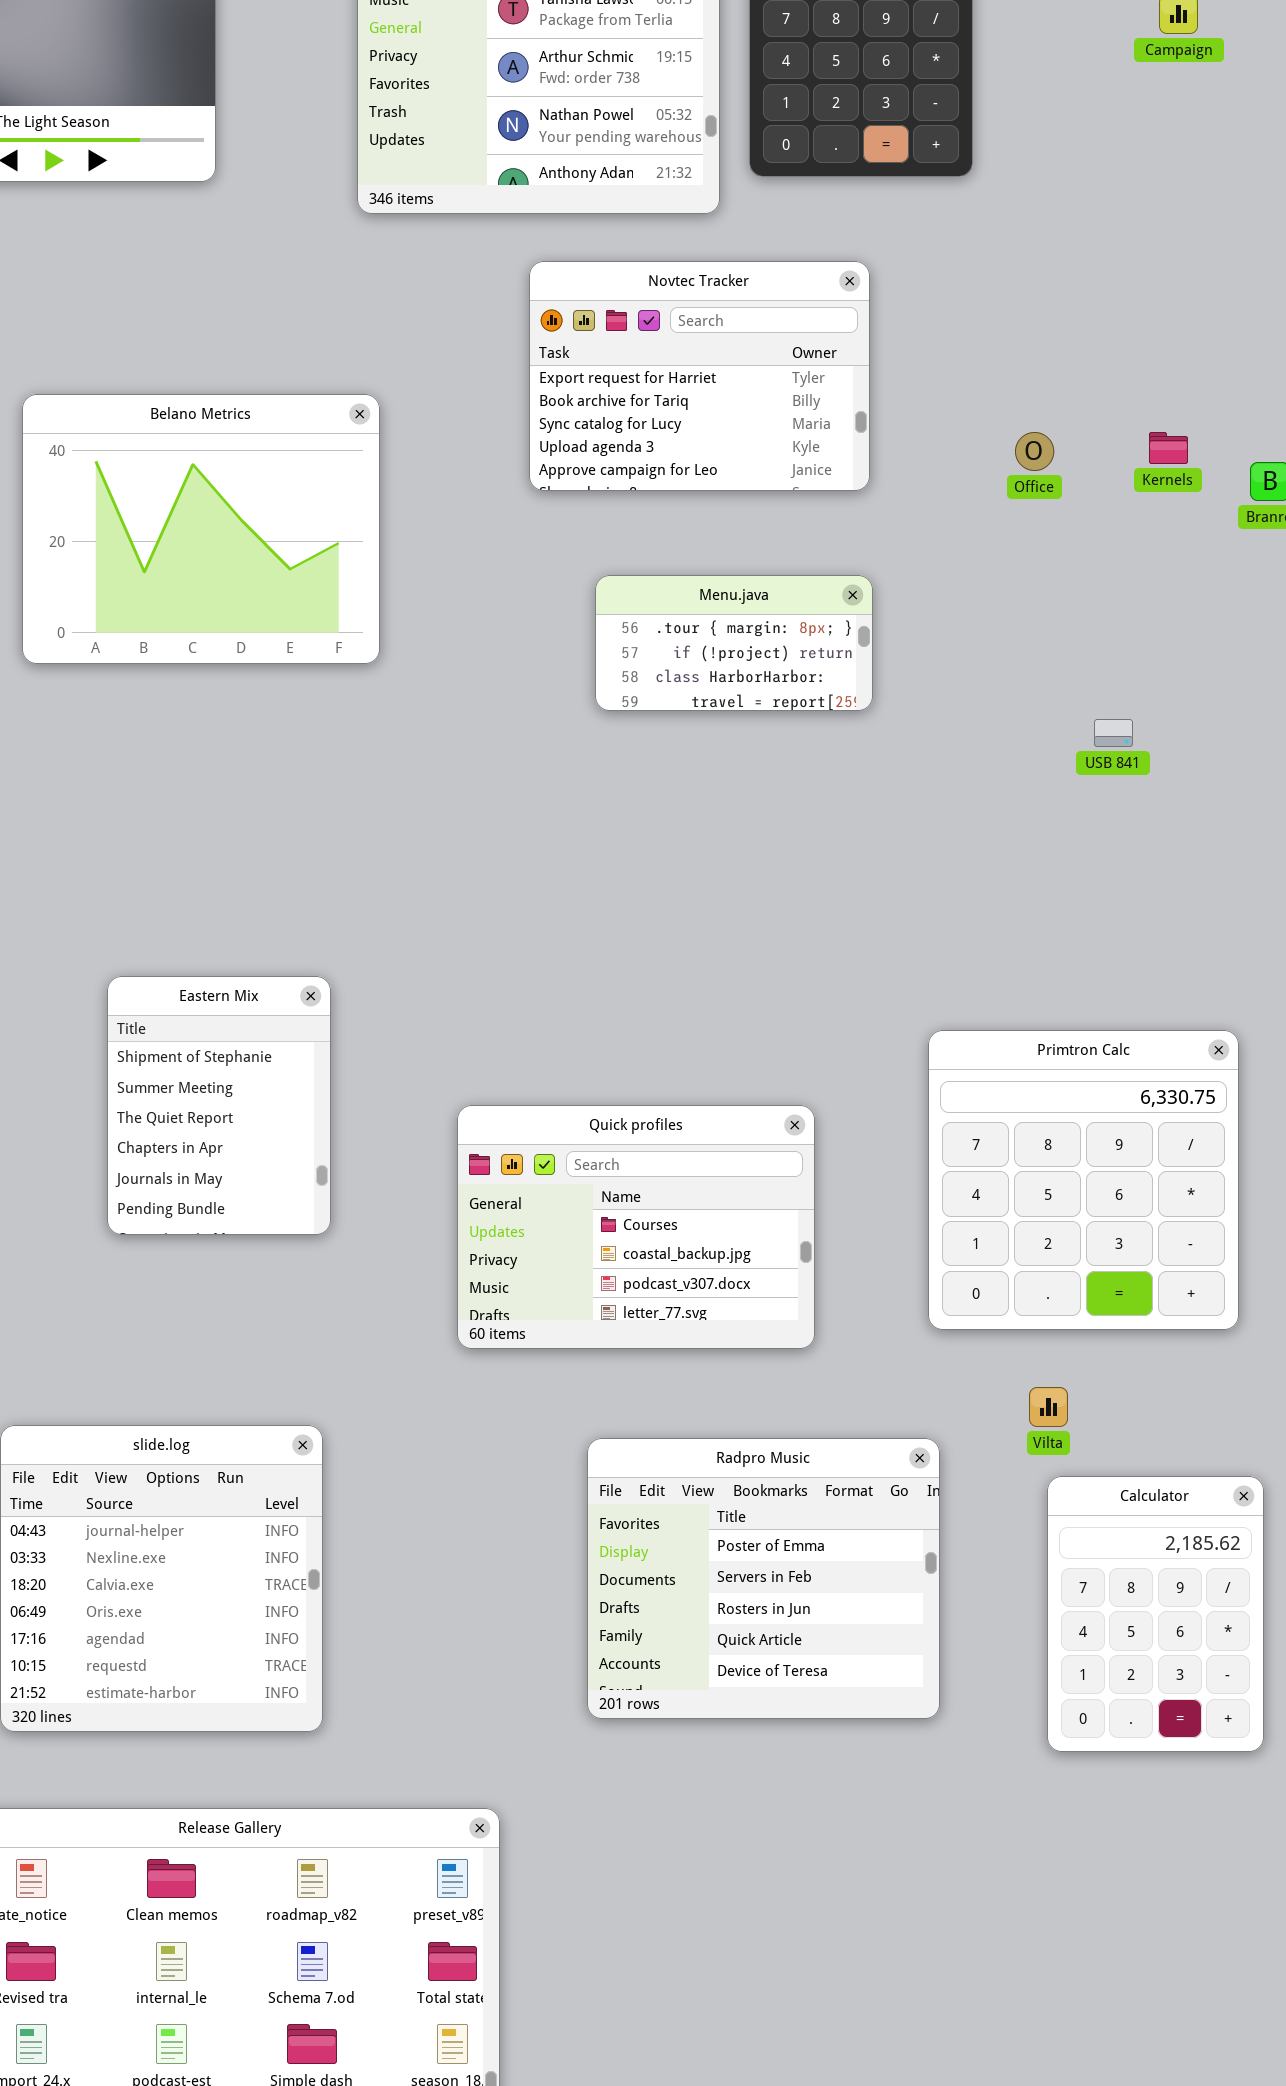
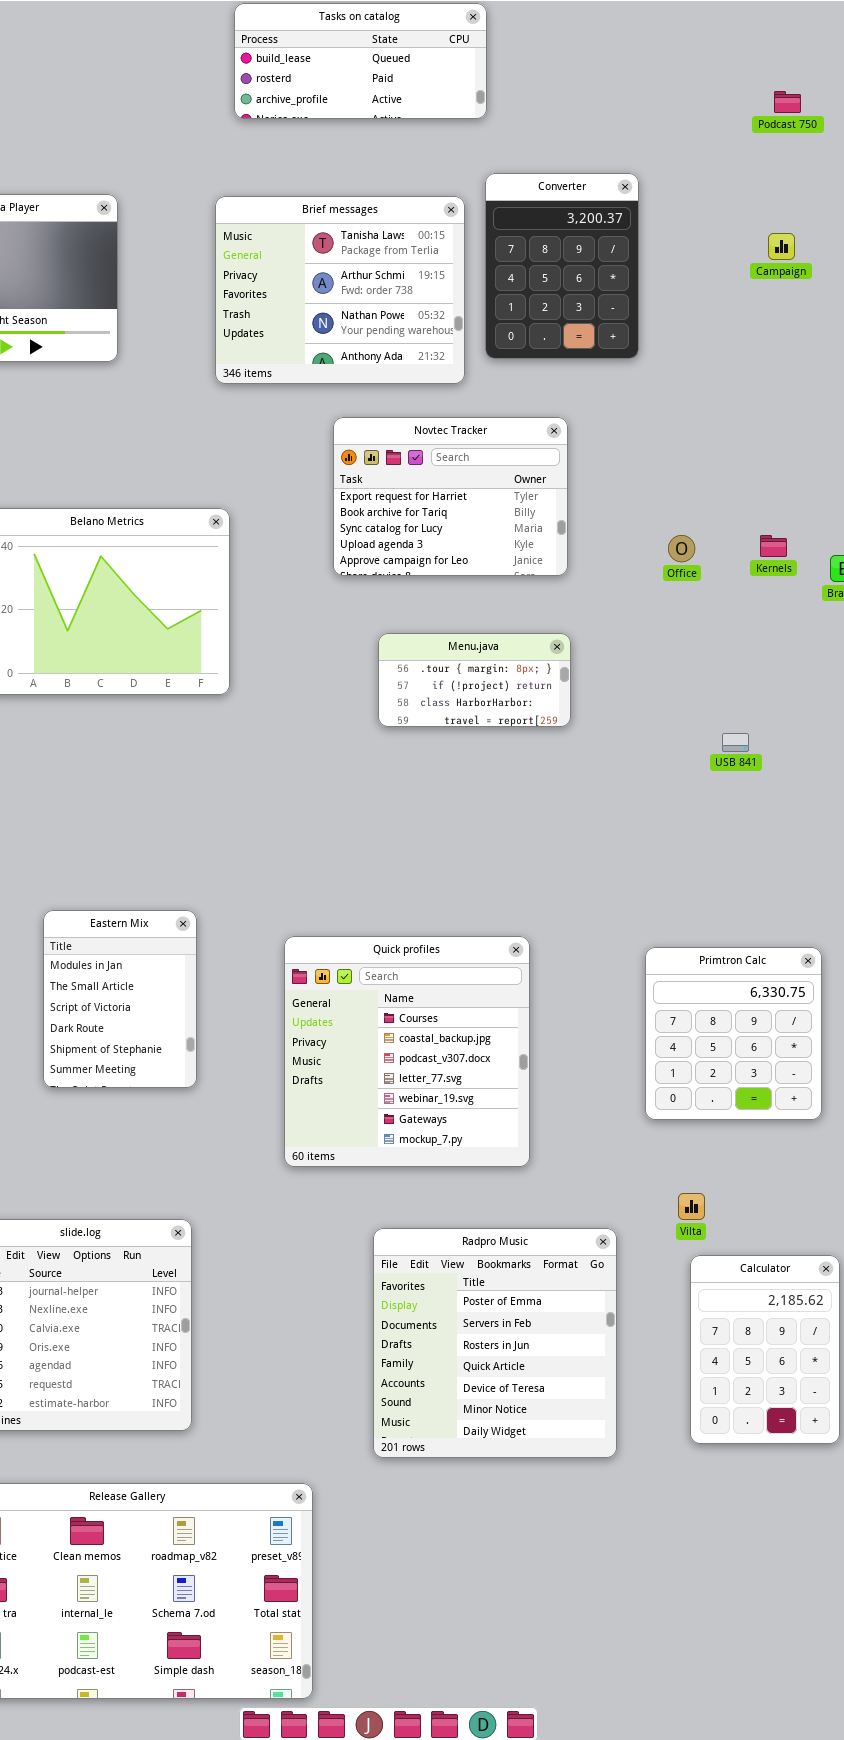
Eastern Mix: [107,976,331,1235] -> [43,910,197,1088], scrolled up 4 rows
Primtron Calc: [928,1030,1239,1330] -> [645,947,822,1120], resized
Quick profiles: [457,1105,815,1349] -> [284,936,530,1167], resized
Radpro Music: [587,1438,940,1719] -> [373,1228,617,1458], resized

